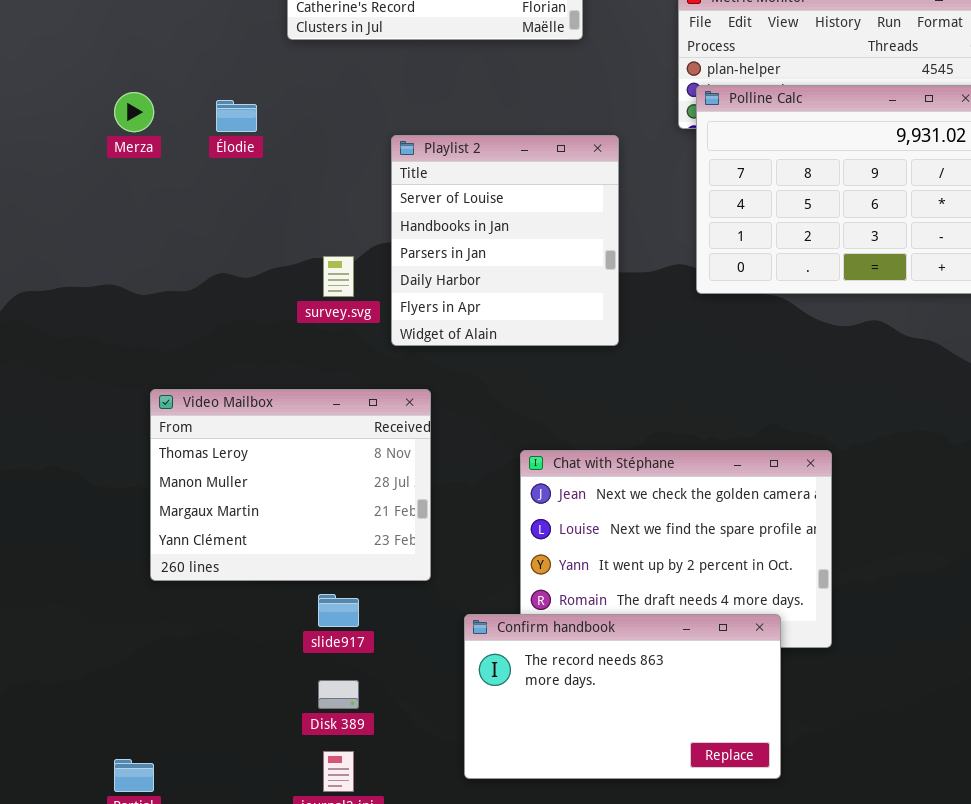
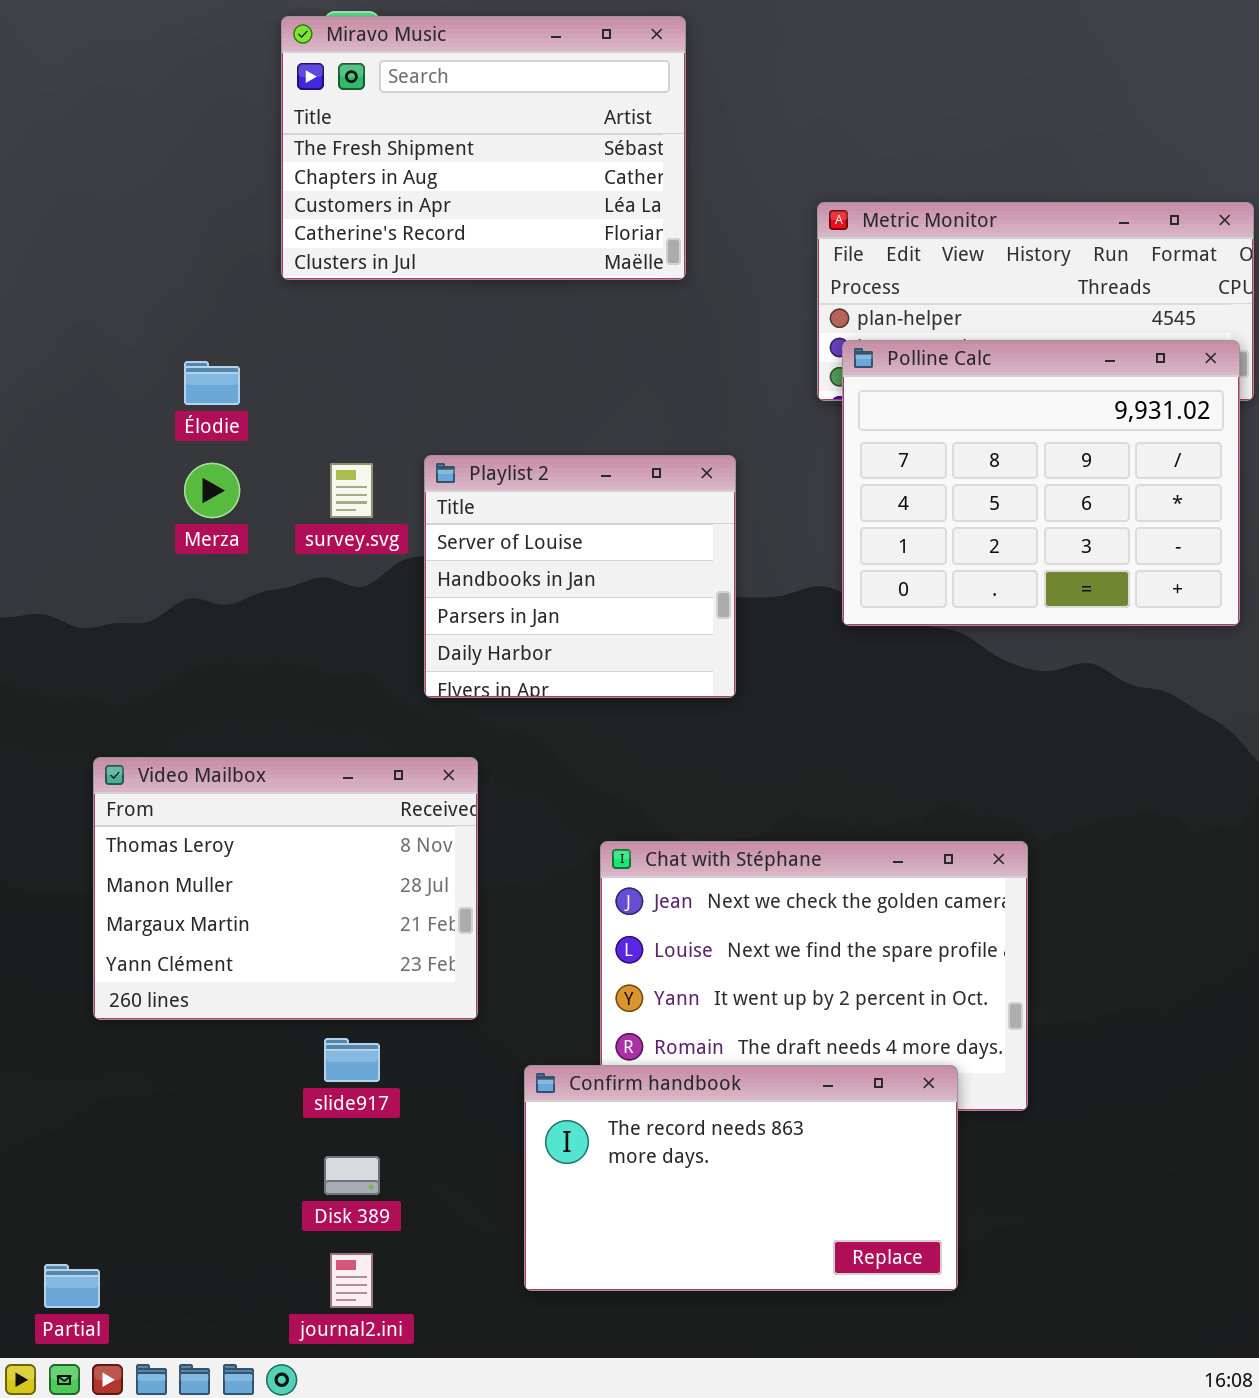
Merza: [114,92,154,132] -> [184,463,240,518], moved
Playlist 2: [391,135,619,346] -> [424,455,736,698], resized
survey.svg: [323,256,354,297] -> [330,463,373,518], moved

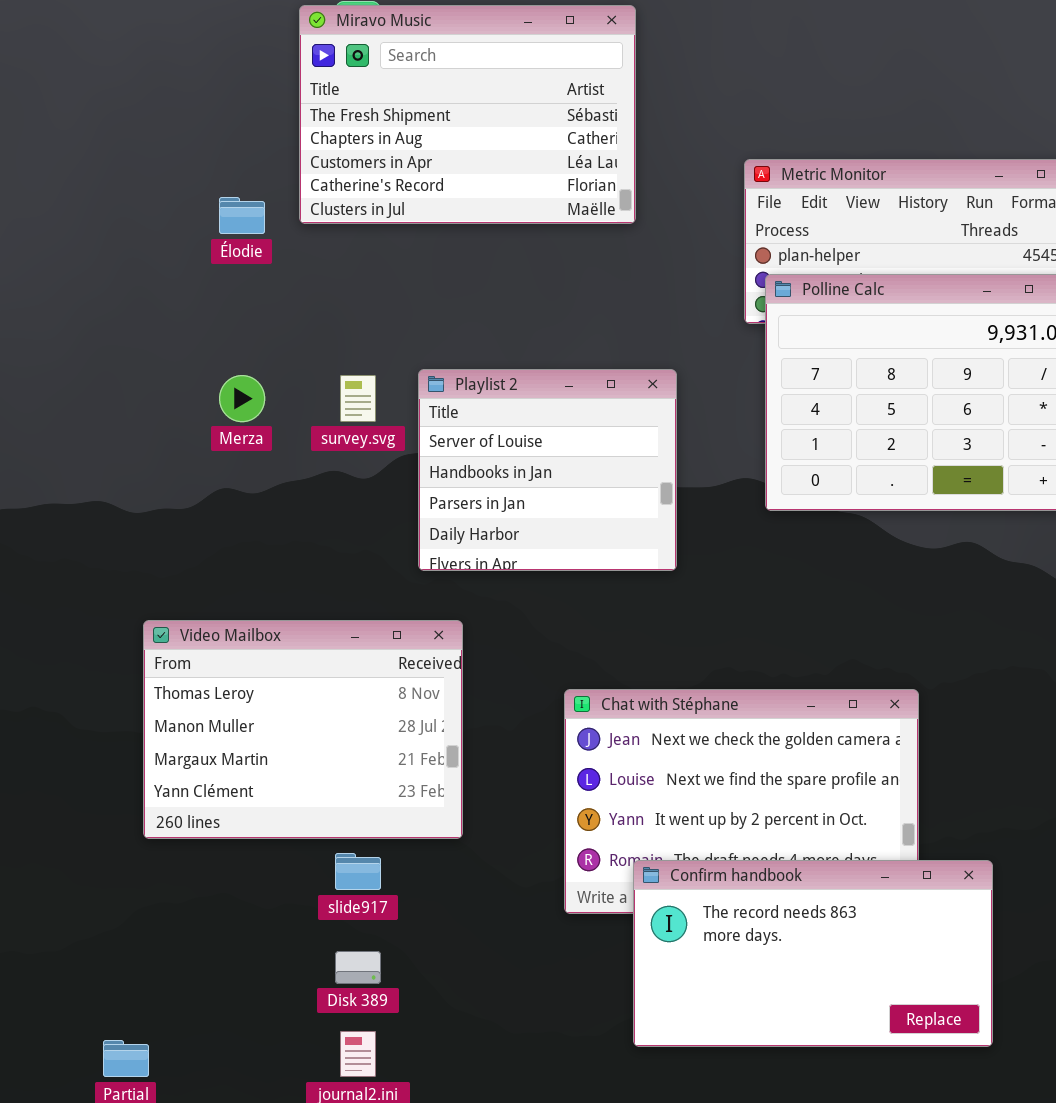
Élodie: [184,361,240,405] -> [219,197,265,234], moved
Confirm handbook: [524,1065,958,1291] -> [633,860,993,1047], moved

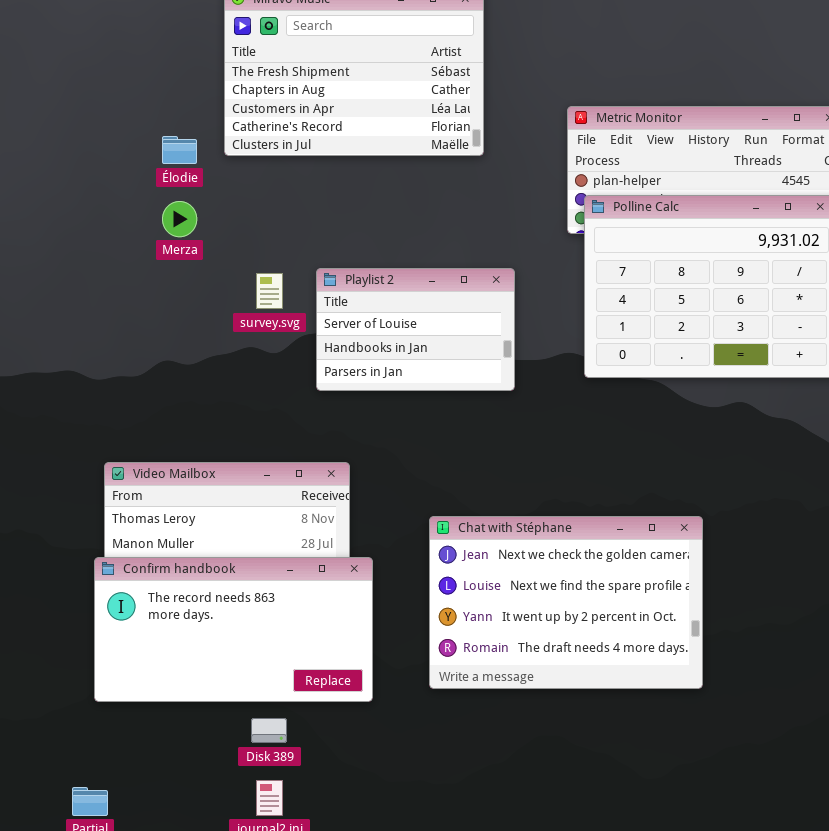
Playlist 2: [418,369,677,571] -> [316,268,515,391], resized
Merza: [219,375,265,422] -> [162,201,197,237], moved
Confirm handbook: [633,860,993,1047] -> [94,557,373,702], moved

